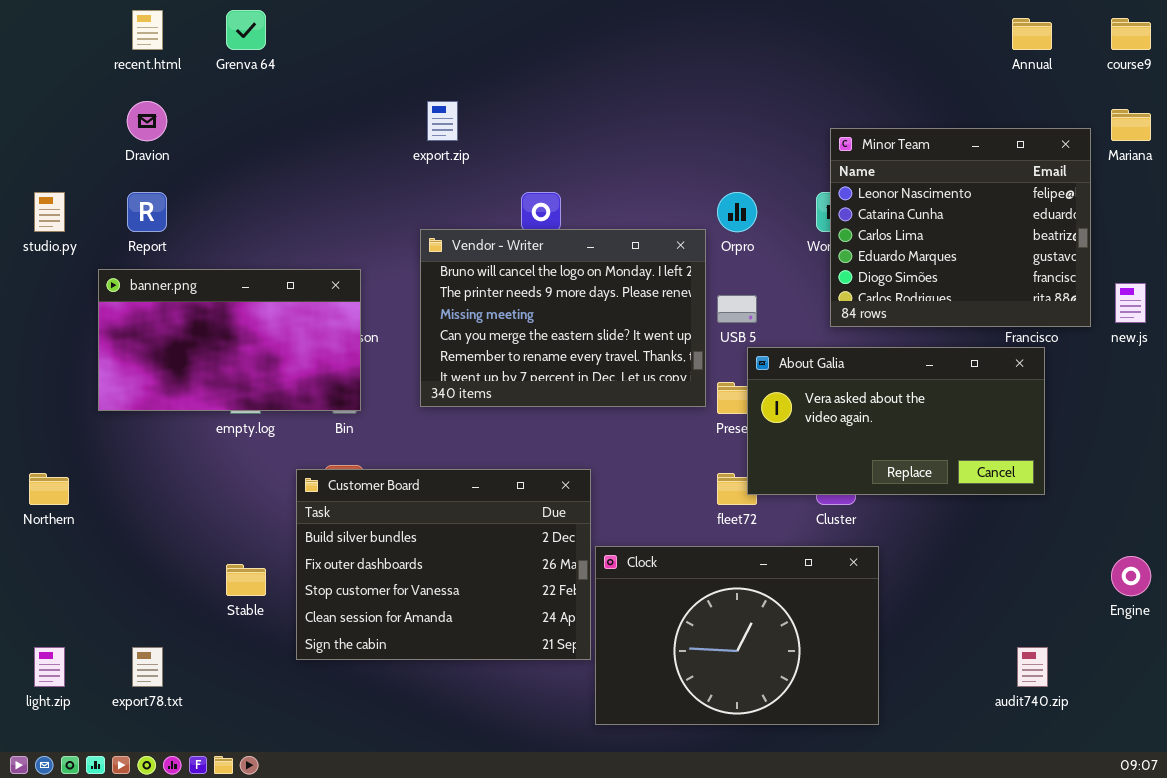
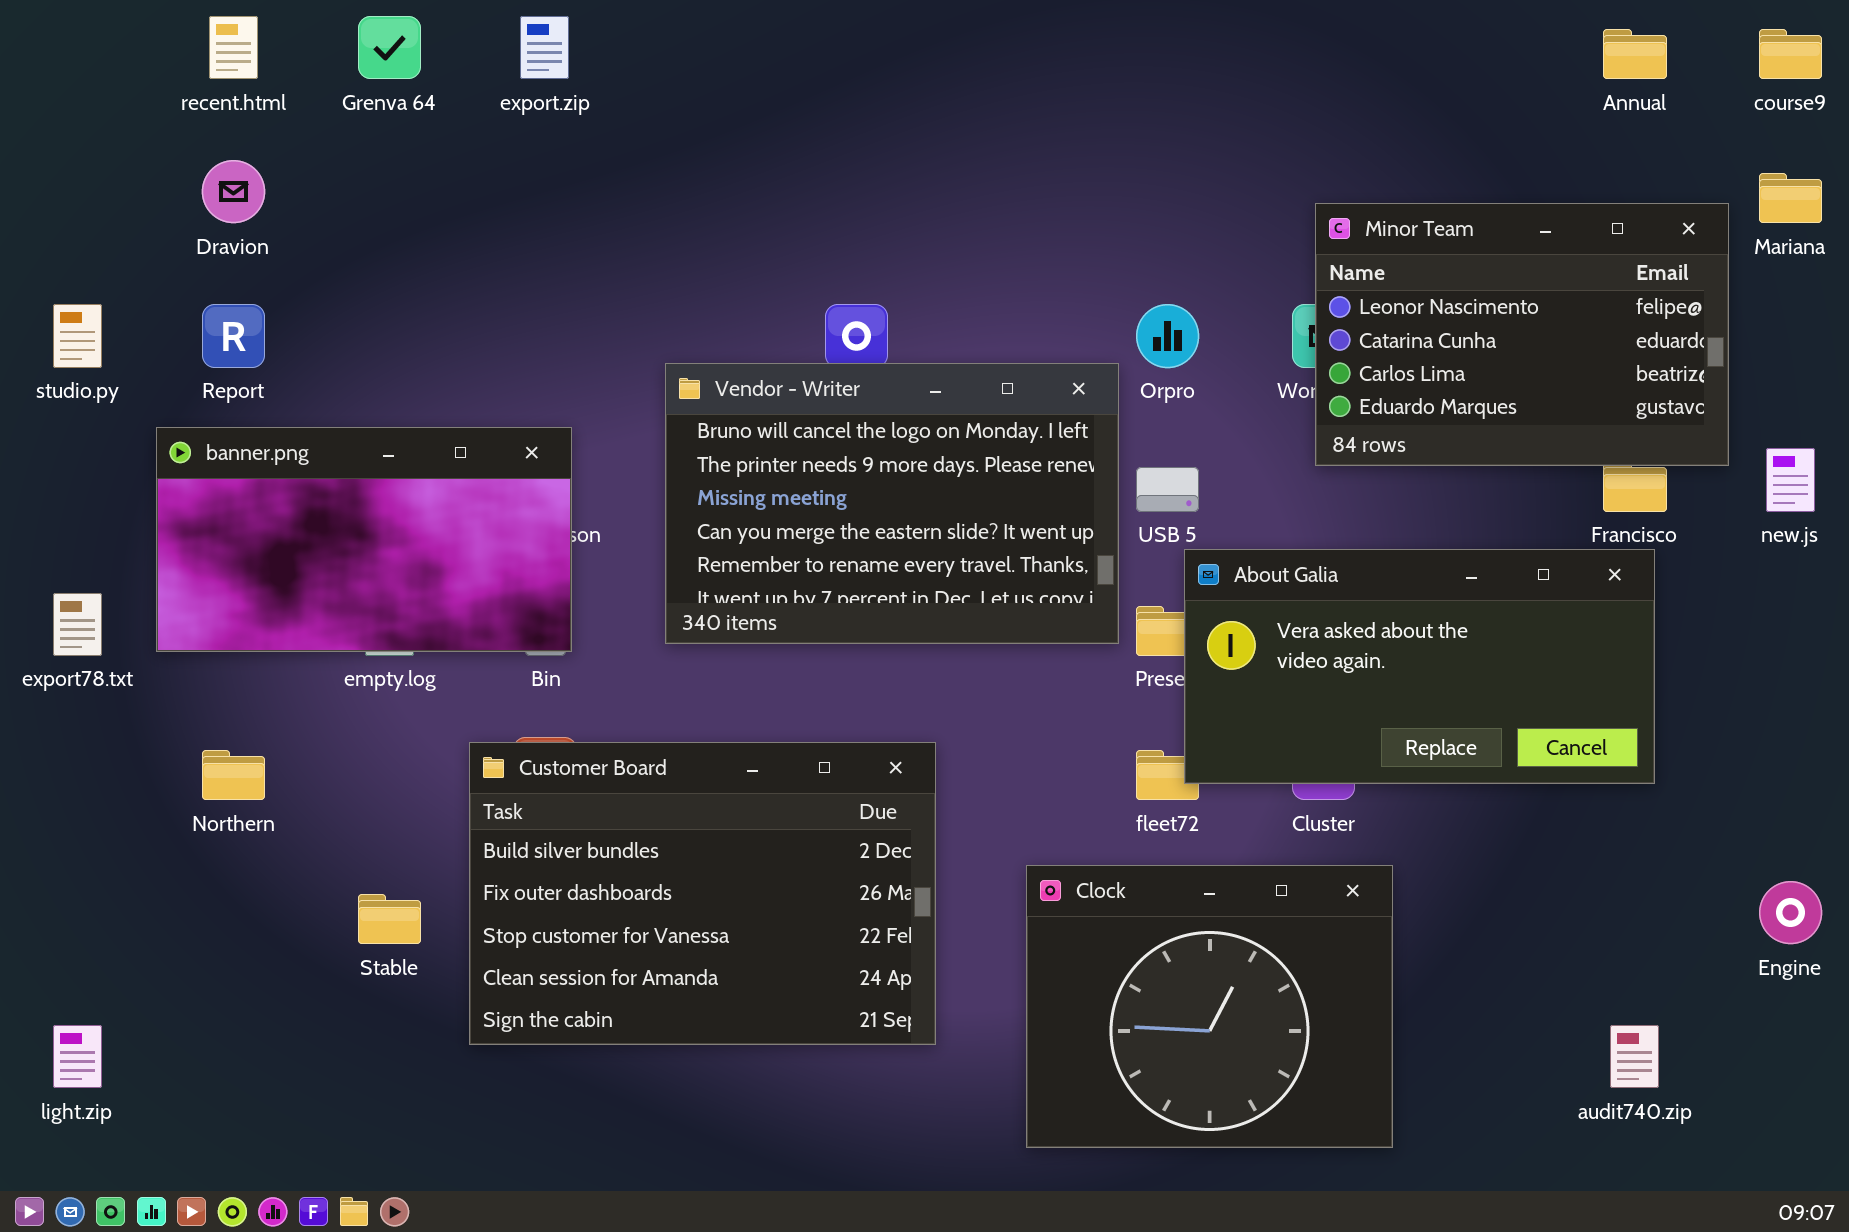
export.zip: [427,101,458,141] -> [520,16,569,79], moved
Minor Team: [830,128,1091,327] -> [1315,203,1729,466], resized
Northern: [29,473,69,505] -> [202,750,265,800], moved
Clock: [595,546,879,725] -> [1026,865,1393,1148], resized
export78.txt: [132,647,163,687] -> [53,593,102,656], moved

